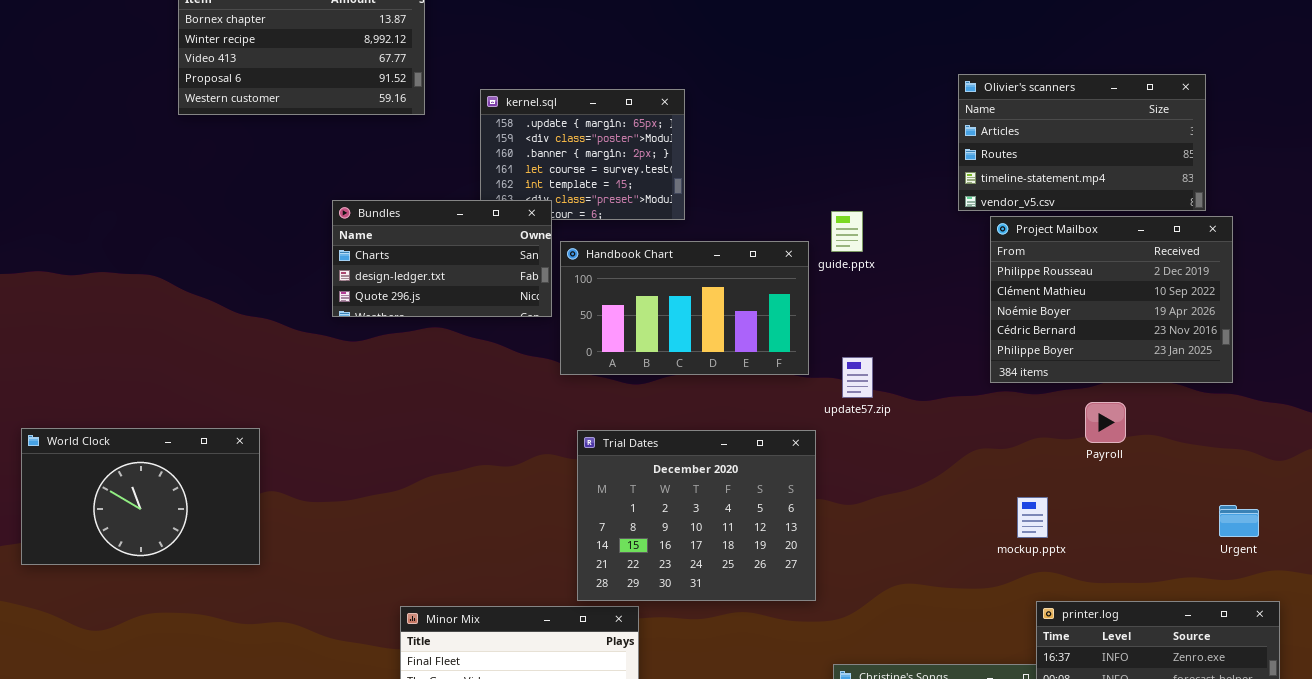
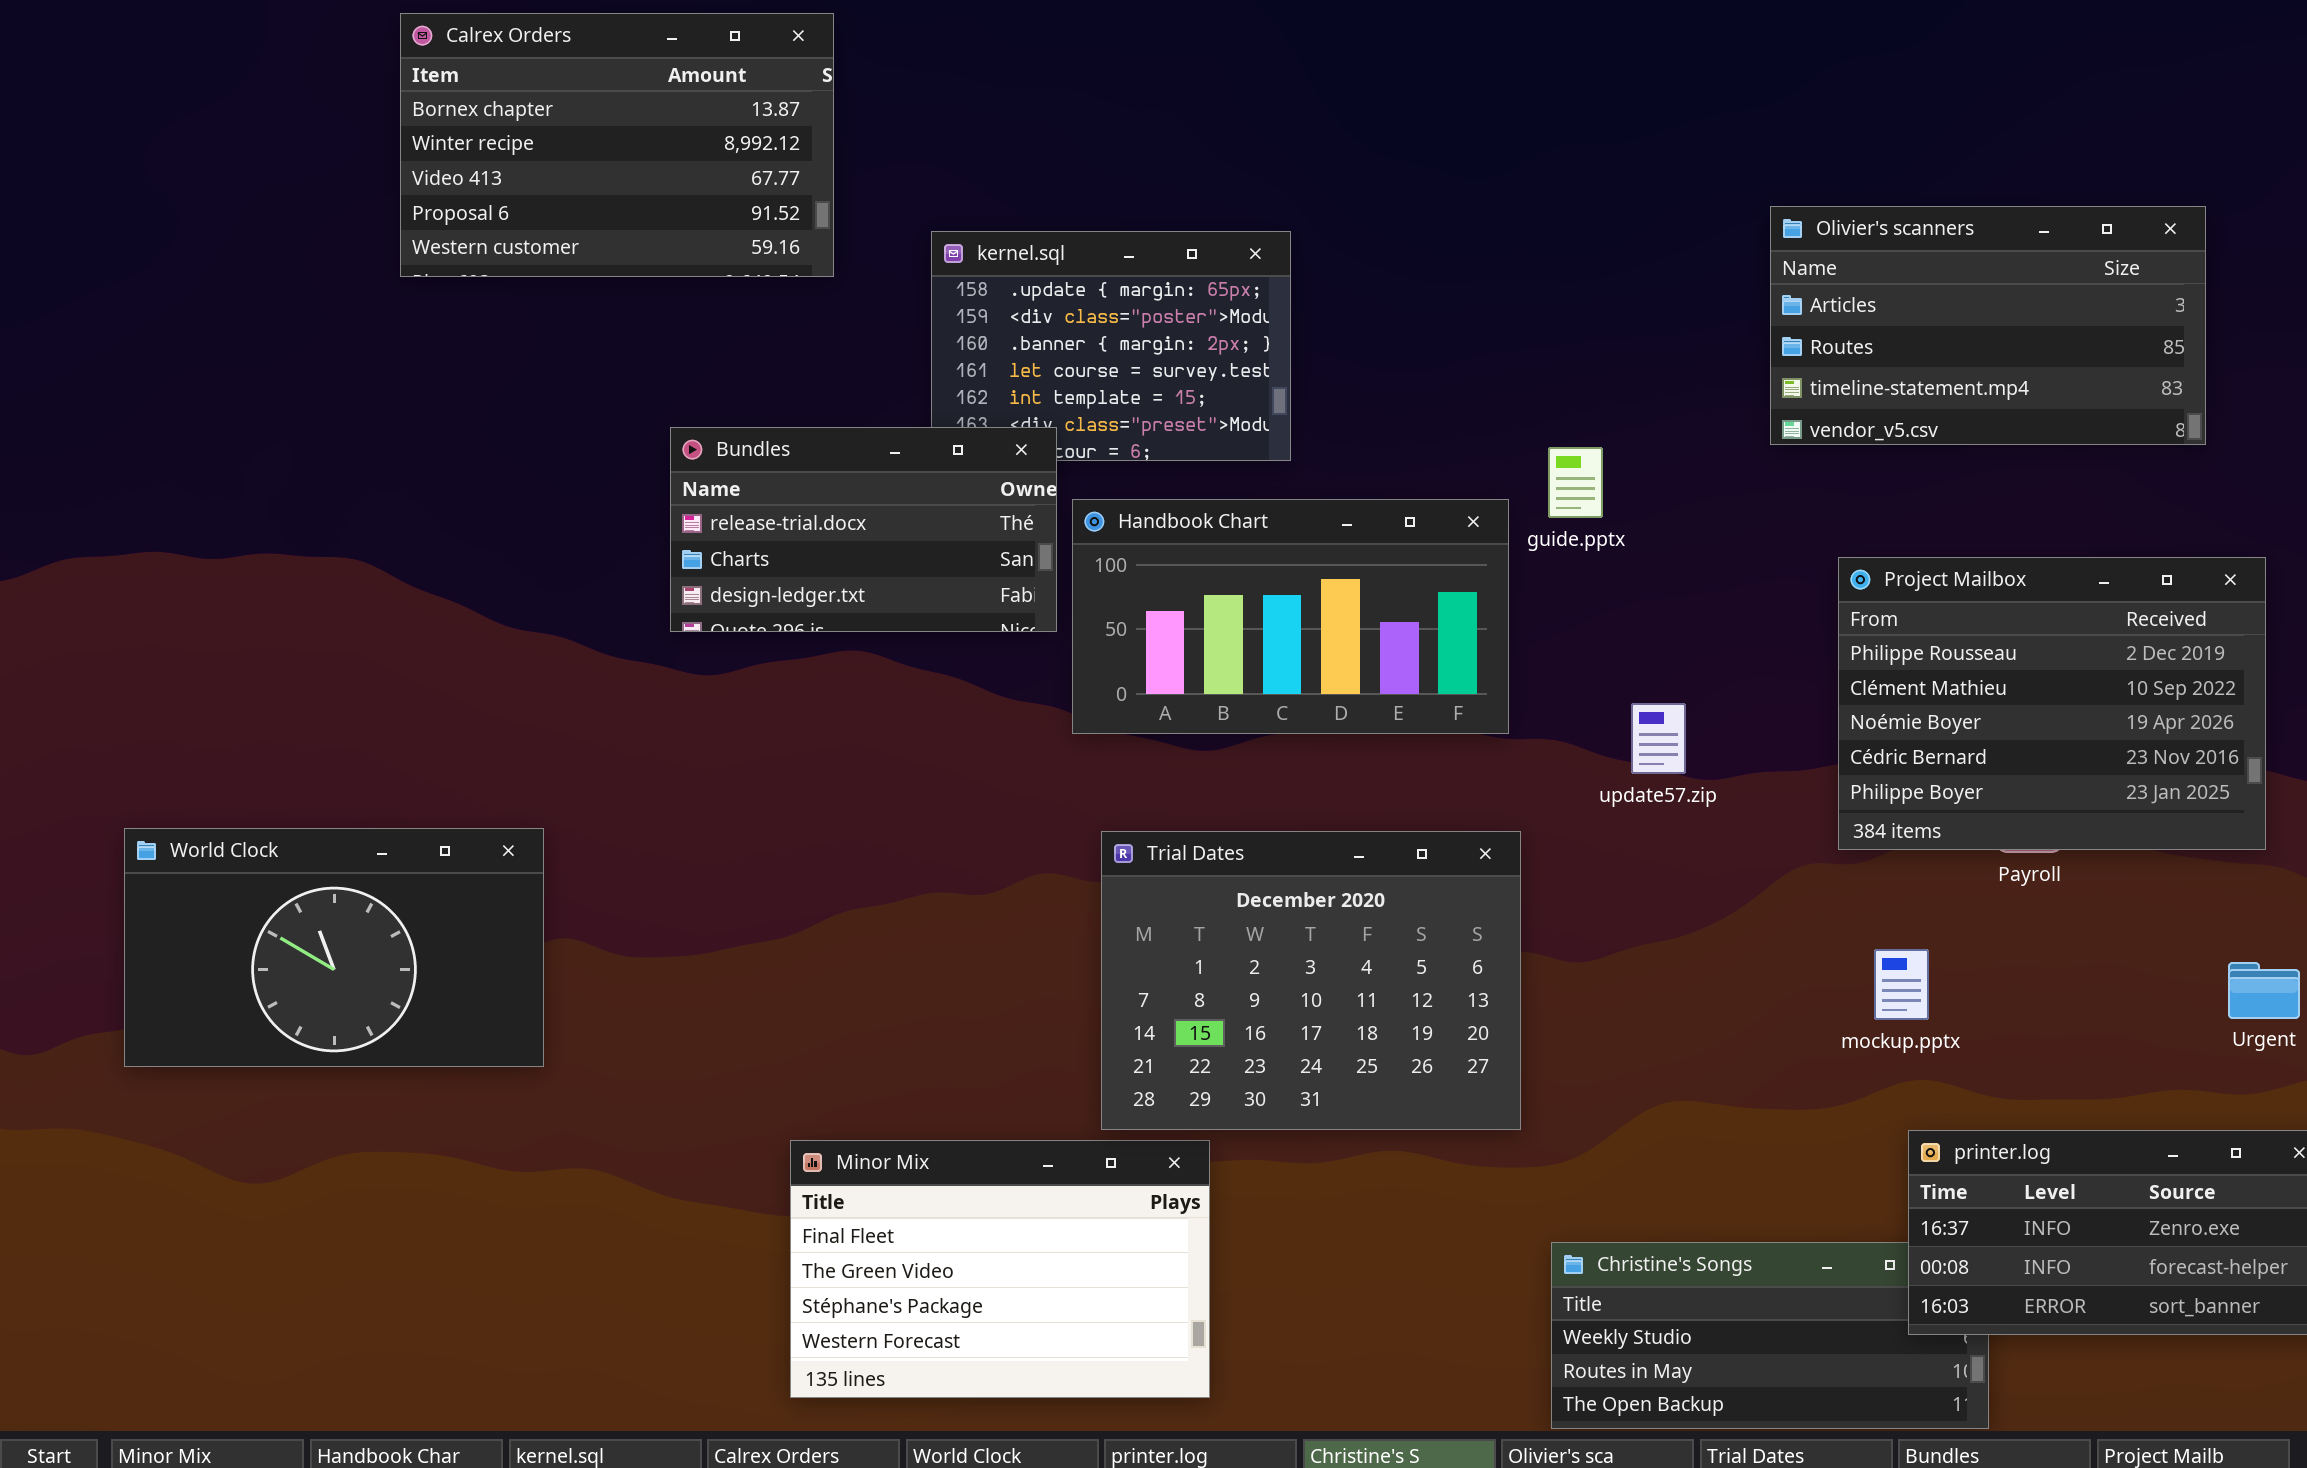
Bundles: [332,200,552,317] -> [670,427,1057,632], scrolled up 1 row
Project Mailbox: [990,216,1233,383] -> [1838,557,2266,850], moved
update57.zip: [842,357,873,398] -> [1631,703,1686,774], moved

